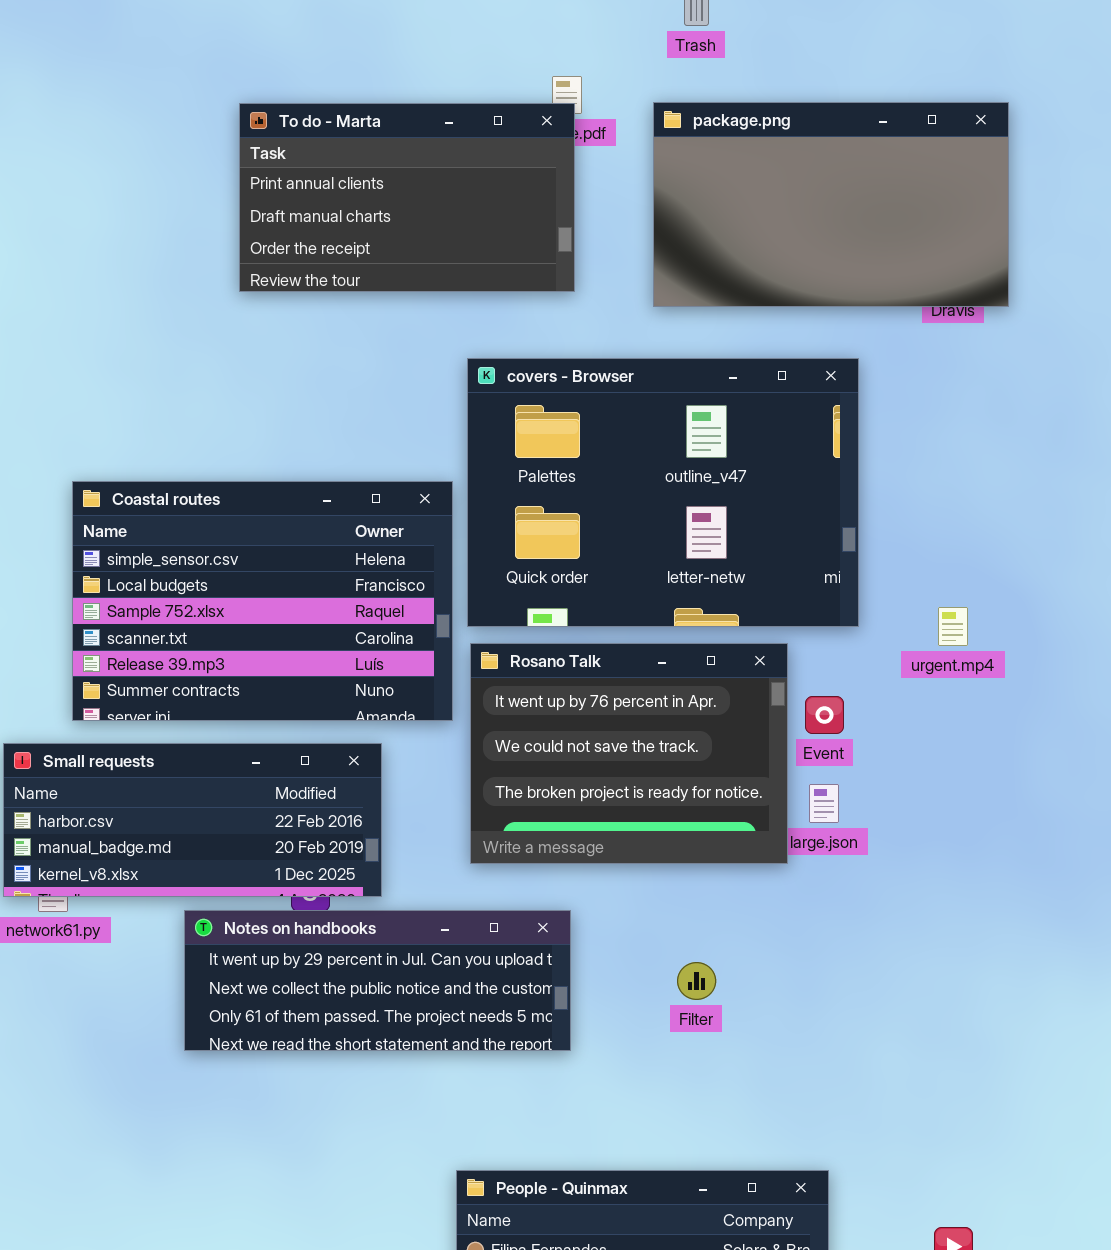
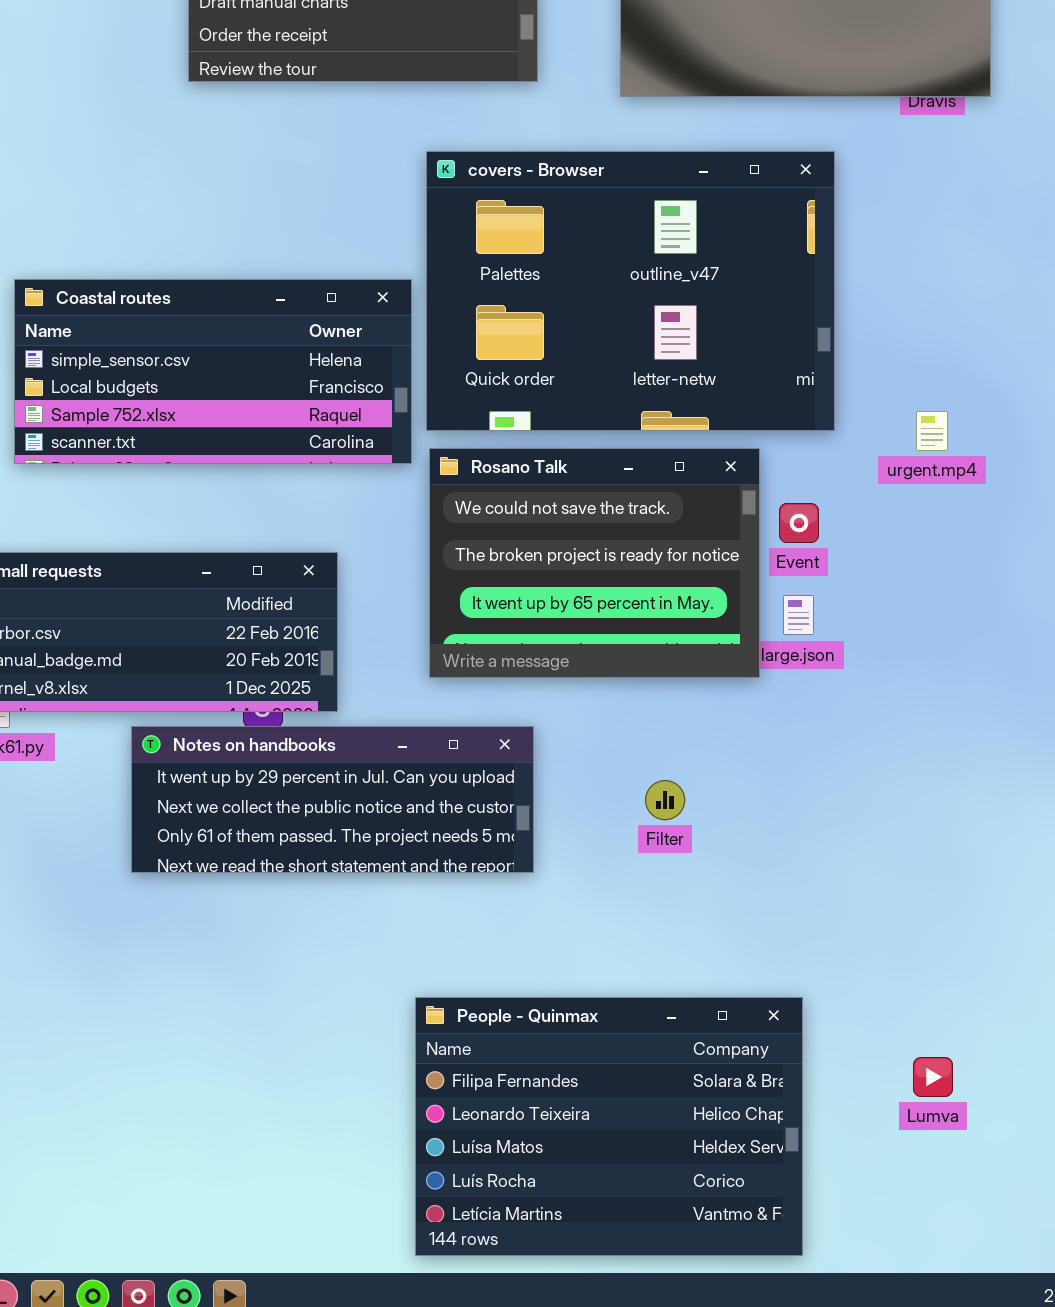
Coastal routes: [72,481,453,721] -> [14,279,412,464], resized
Rosano Talk: [470,643,788,864] -> [429,448,760,678], scrolled down 1 row

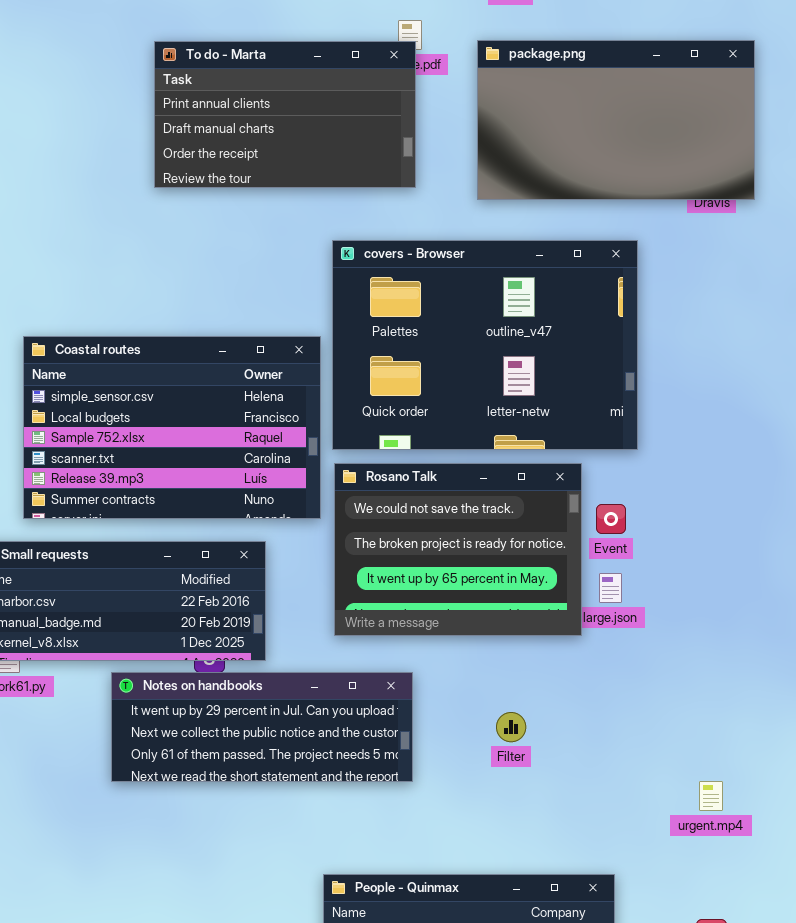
Coastal routes: [14,279,412,464] -> [23,336,321,519], resized
urgent.mp4: [916,411,948,451] -> [699,781,723,811], moved

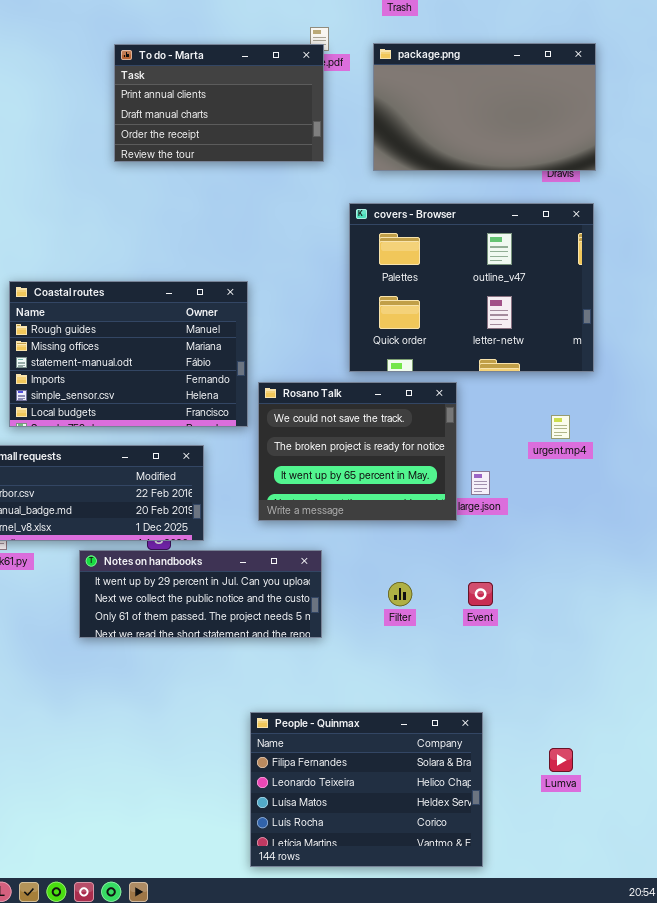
covers - Browser: [332,240,638,450] -> [349,203,594,372], moved
Coastal routes: [23,336,321,519] -> [9,281,248,427], scrolled up 4 rows
Event: [596,504,626,534] -> [468,582,493,606], moved
urgent.mp4: [699,781,723,811] -> [551,415,570,439], moved

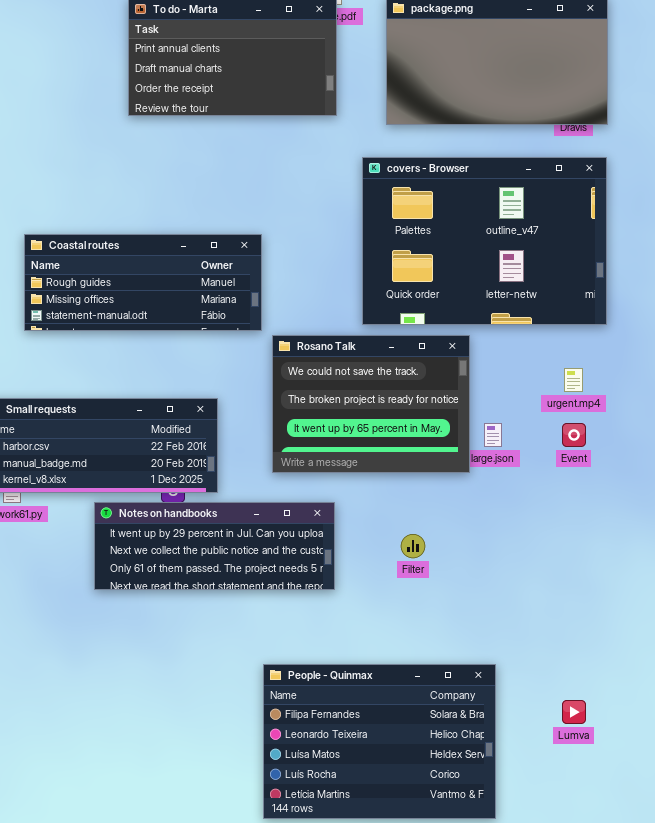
Coastal routes: [9,281,248,427] -> [24,234,262,331], resized
Event: [468,582,493,606] -> [562,423,586,447], moved

